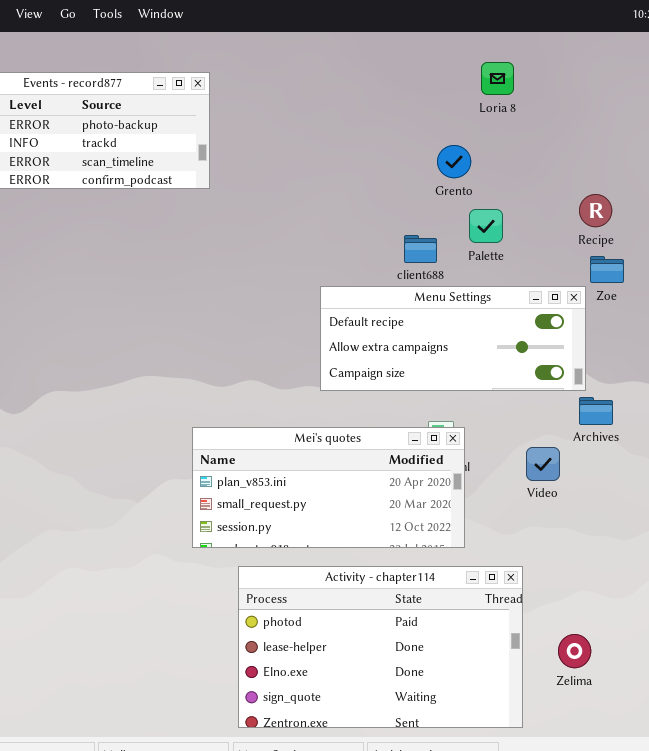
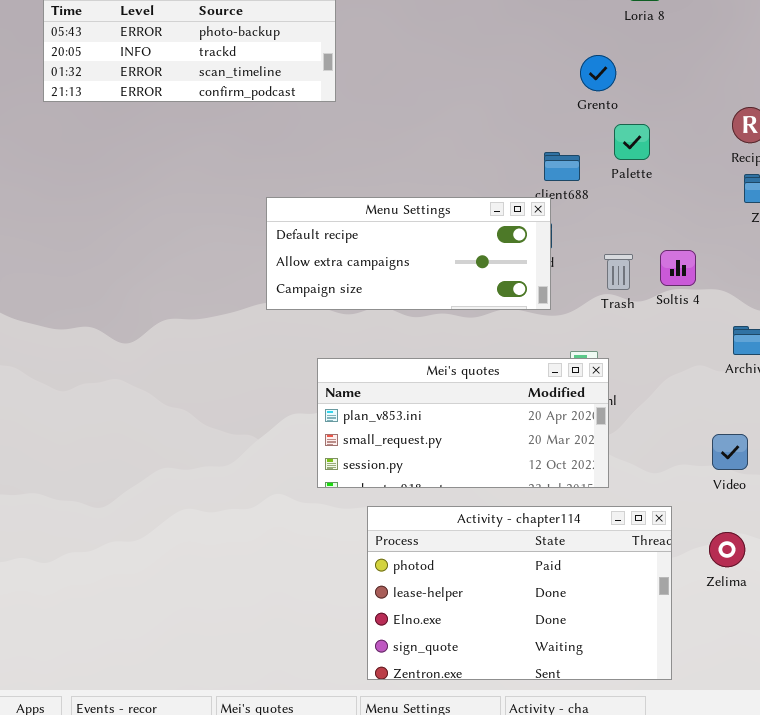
Menu Settings: [320,286,586,391] -> [266,197,551,310], moved
Video: [526,447,560,481] -> [712,434,748,470], moved
Zelima: [558,634,591,668] -> [709,532,745,567], moved

